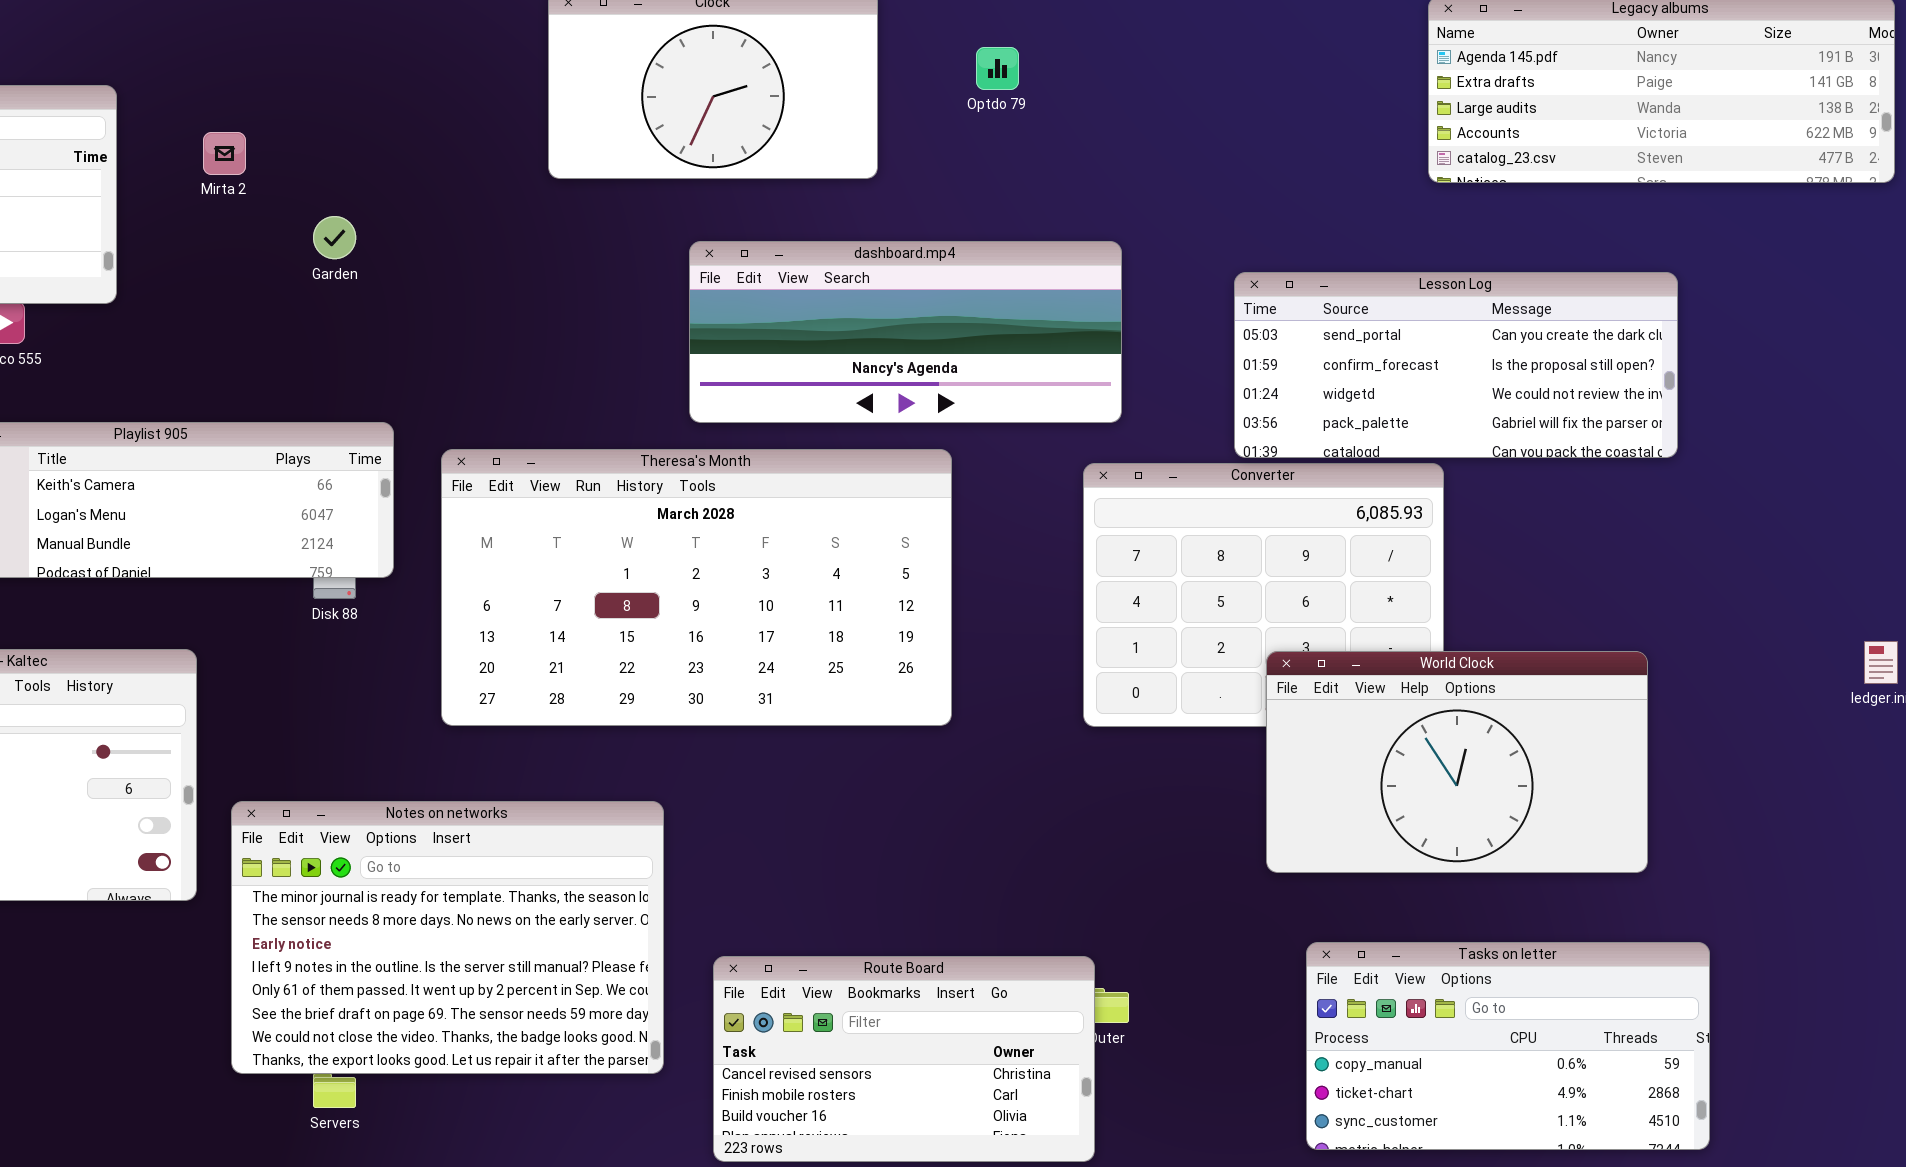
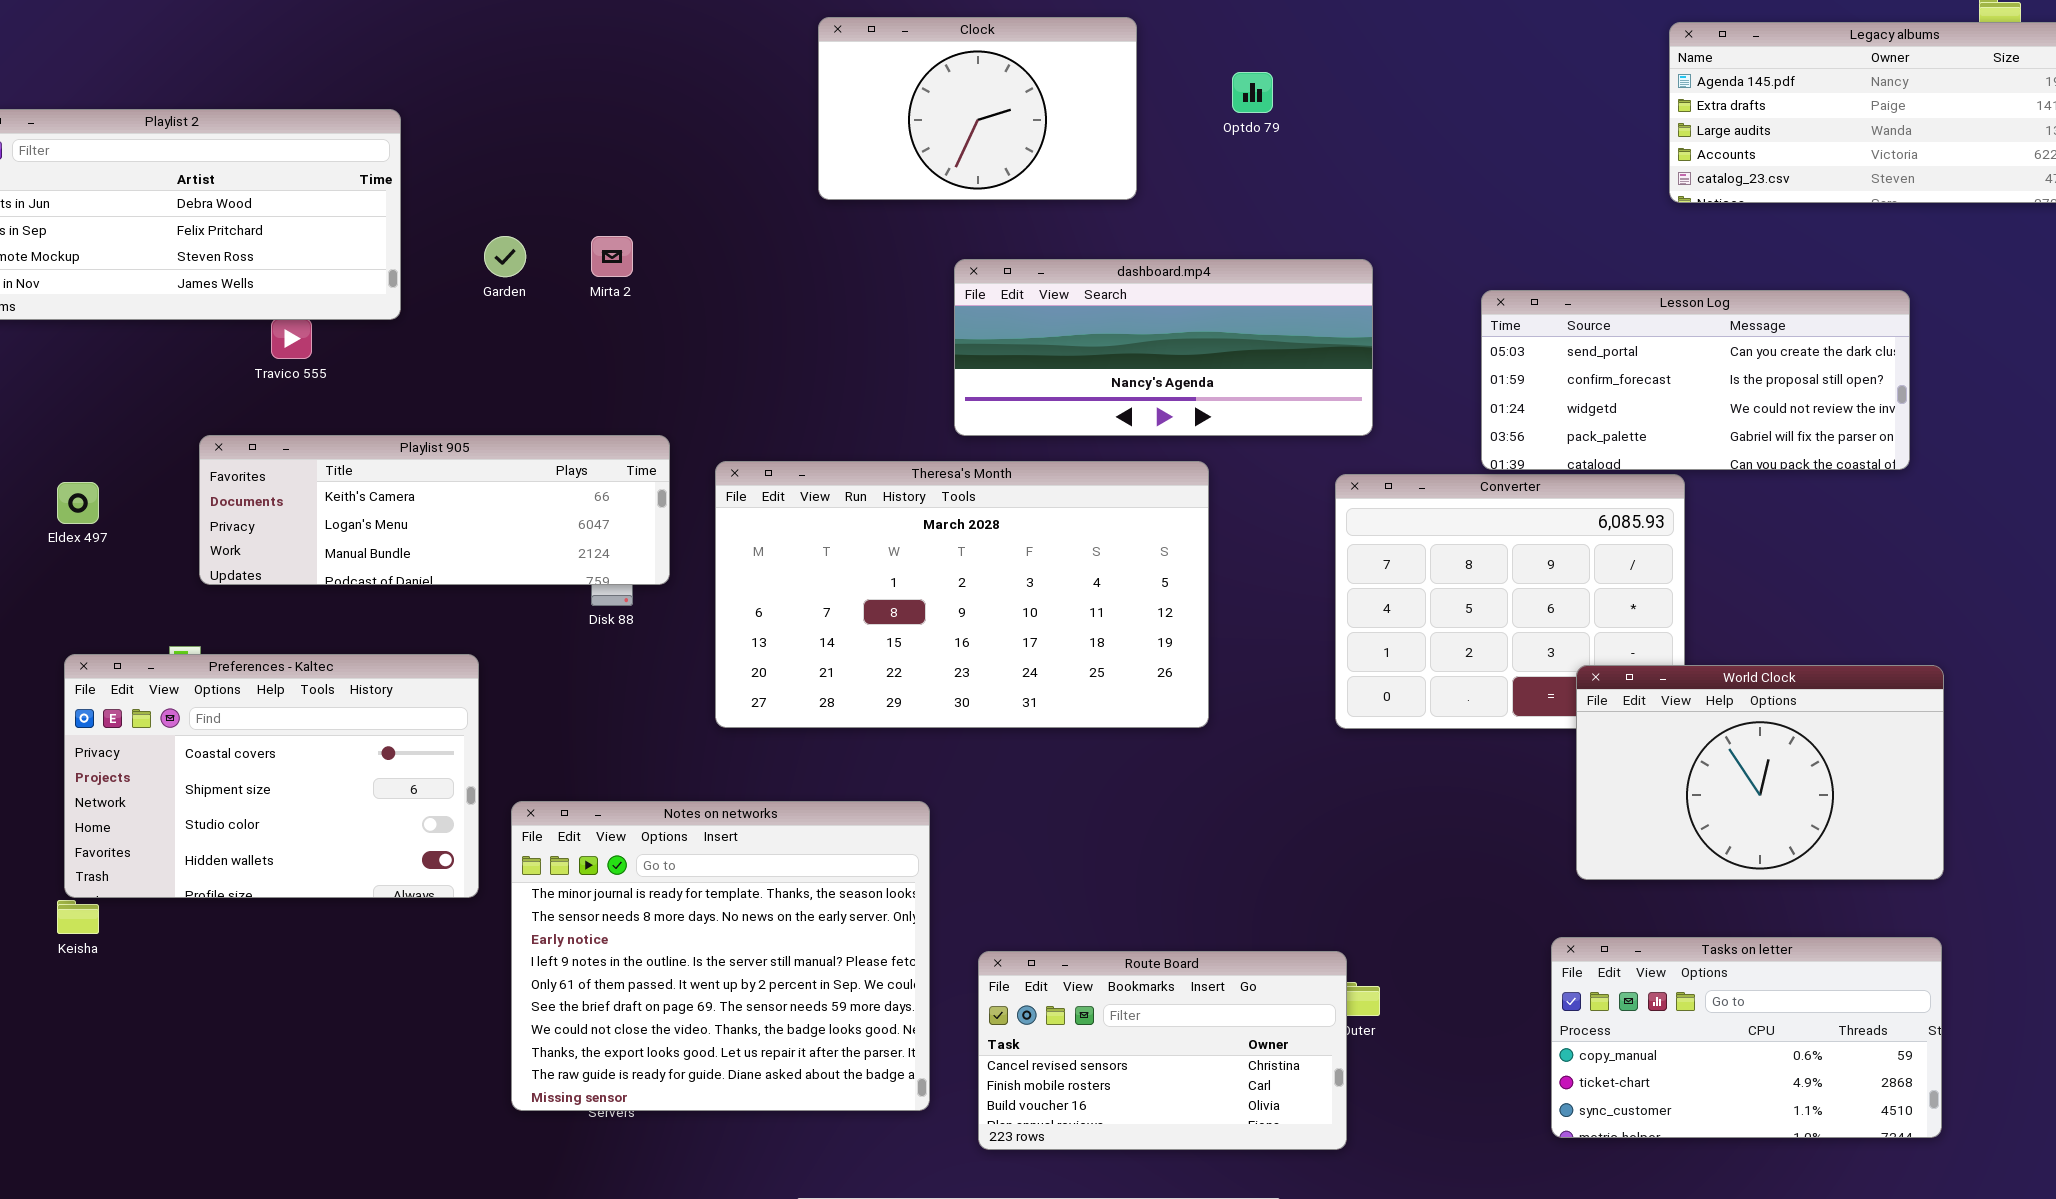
Mirta 2: [203,132,246,175] -> [591,236,633,277], moved
Garden: [313,216,356,259] -> [484,236,526,277], moved
World Clock: [1266,651,1648,873] -> [1576,665,1944,880], moved
Notes on networks: [231,801,664,1074] -> [511,801,930,1111], resized

